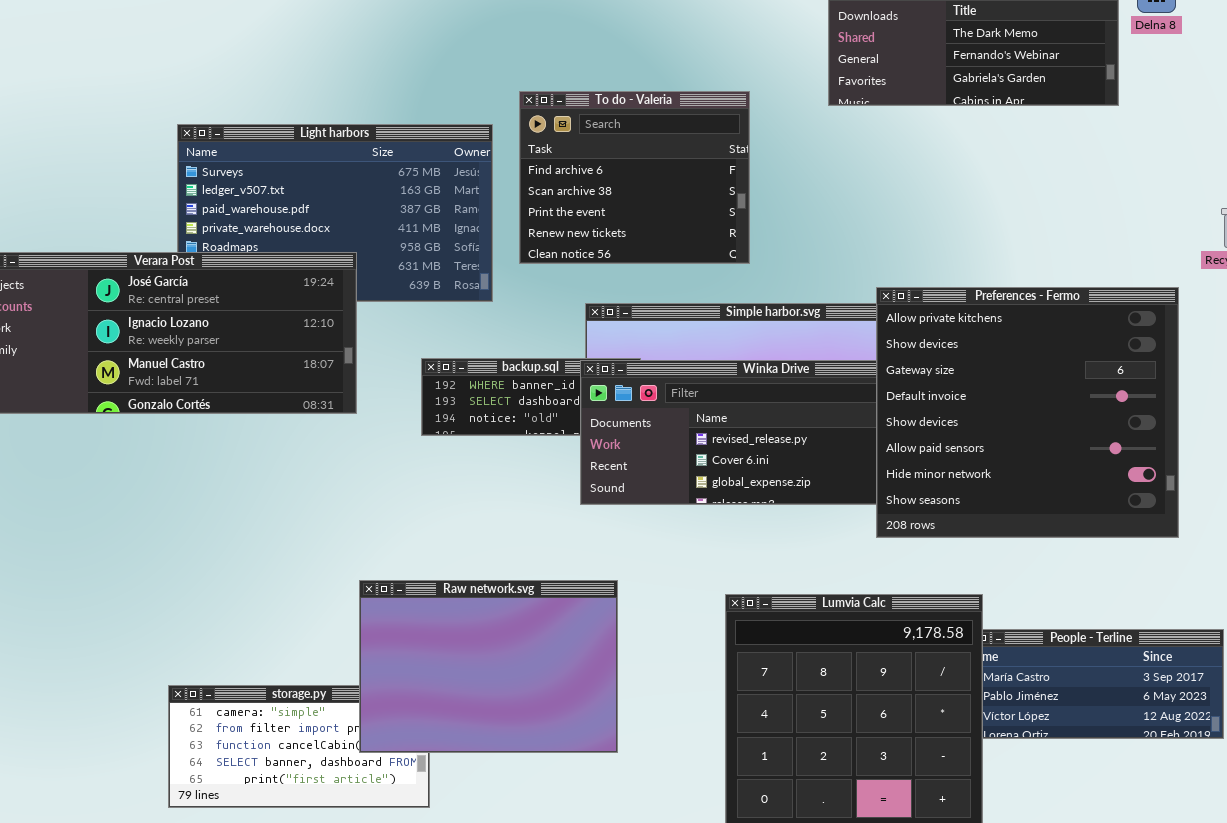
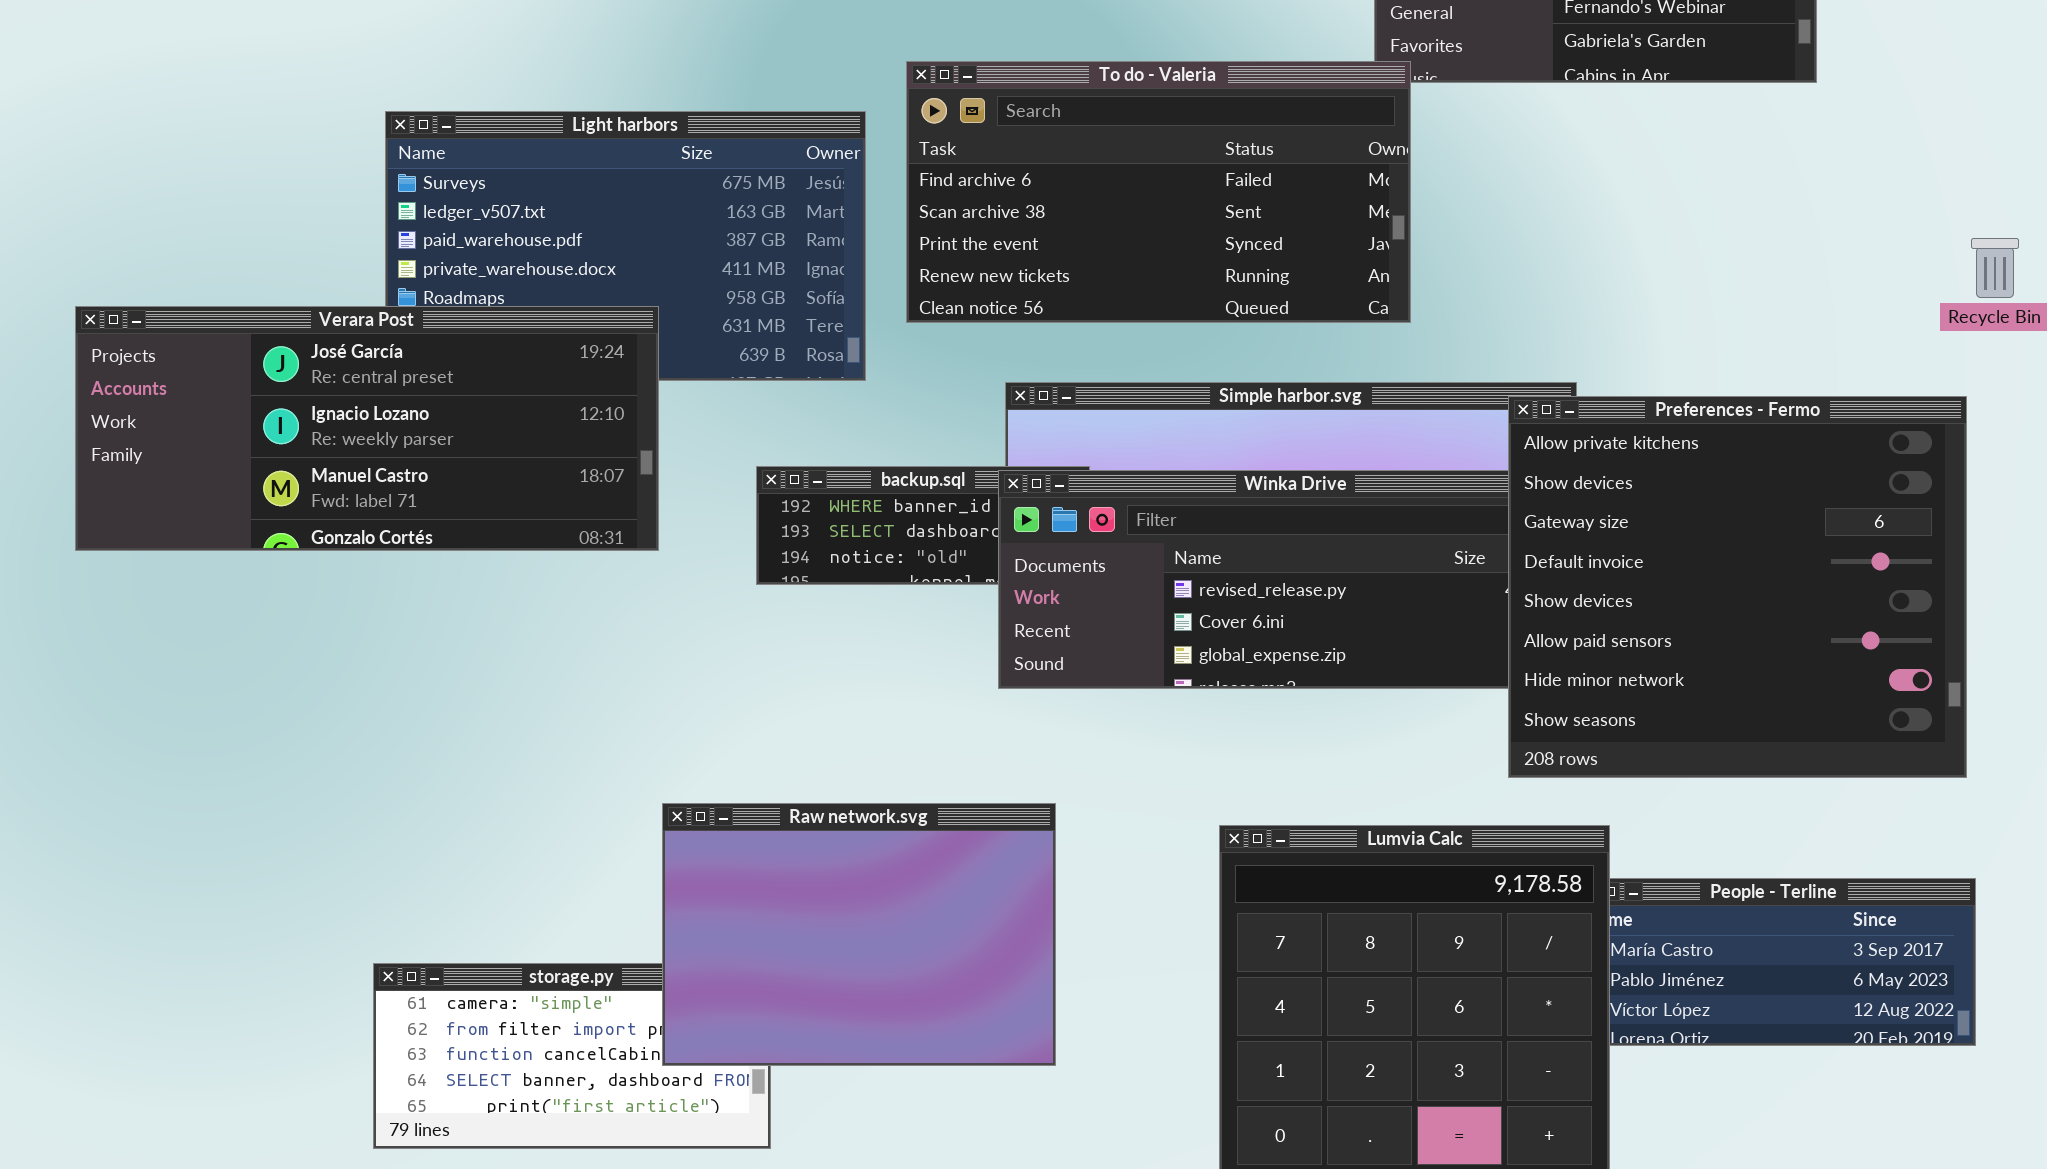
To do - Valeria: [519,91,750,264] -> [906,61,1411,323], resized
Preferences - Fermo: [876,287,1179,538] -> [1508,396,1967,778], moved

